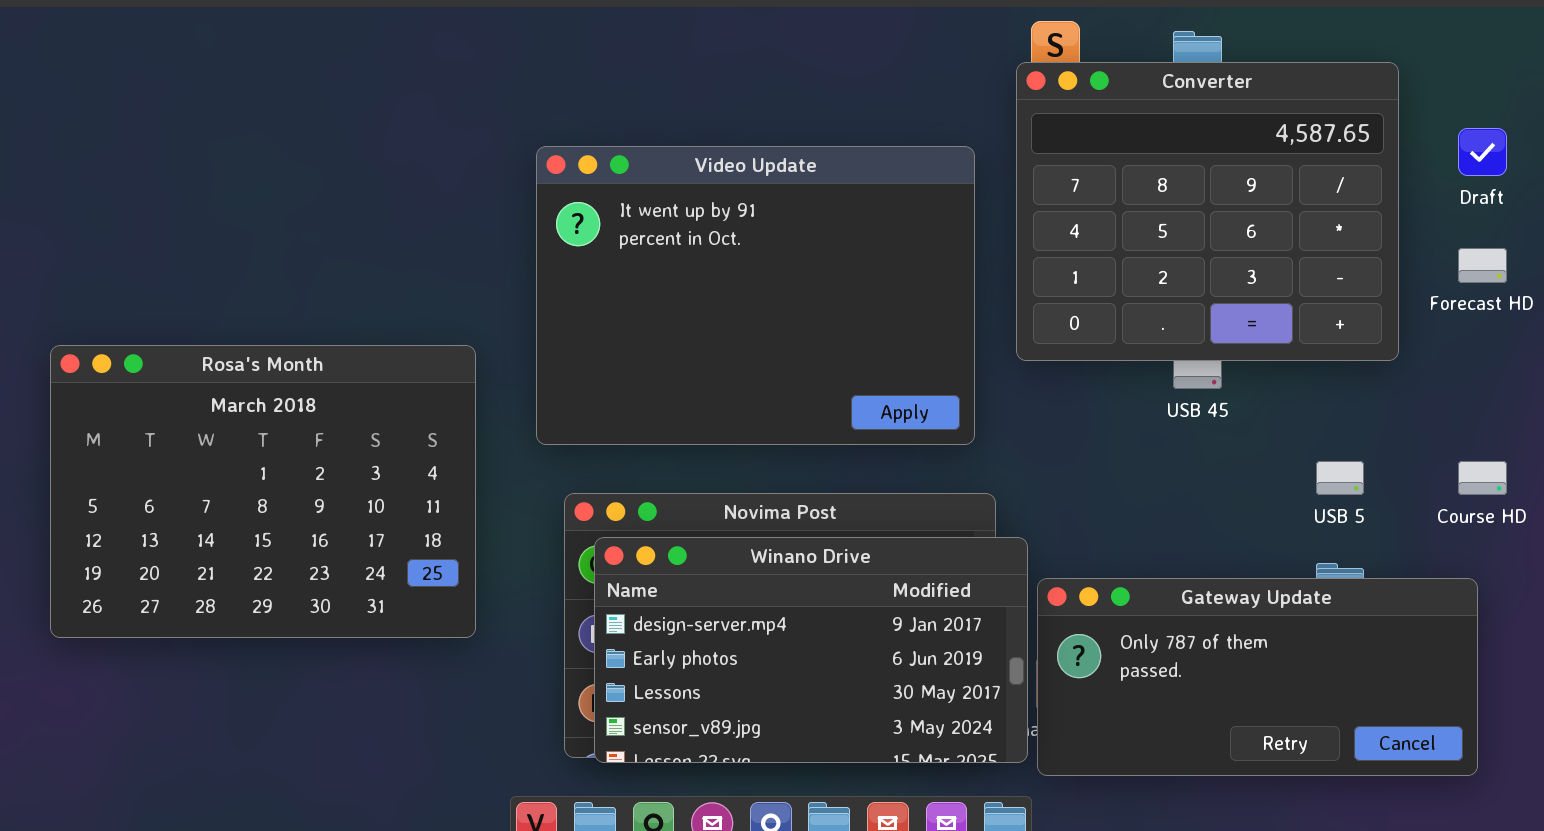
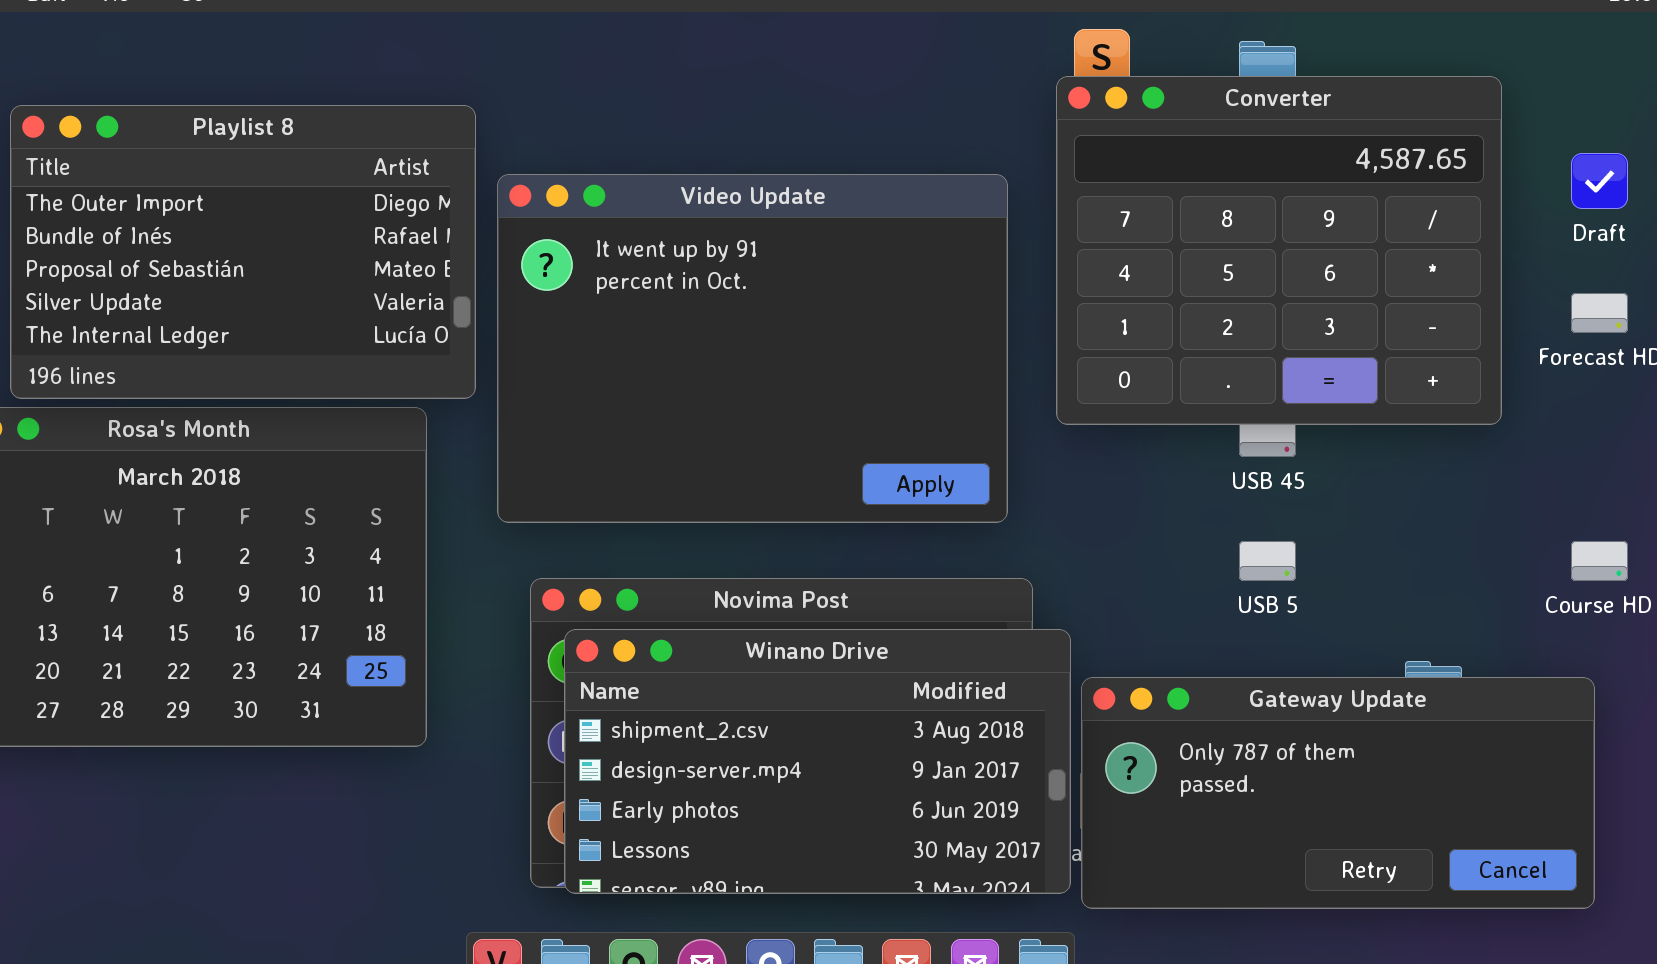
Playlist 8: none -> [10,105,476,399], opened
USB 5: [1316,461,1364,495] -> [1239,541,1296,581], moved
Winano Drive: [594,537,1028,763] -> [564,629,1071,894], scrolled up 1 row

